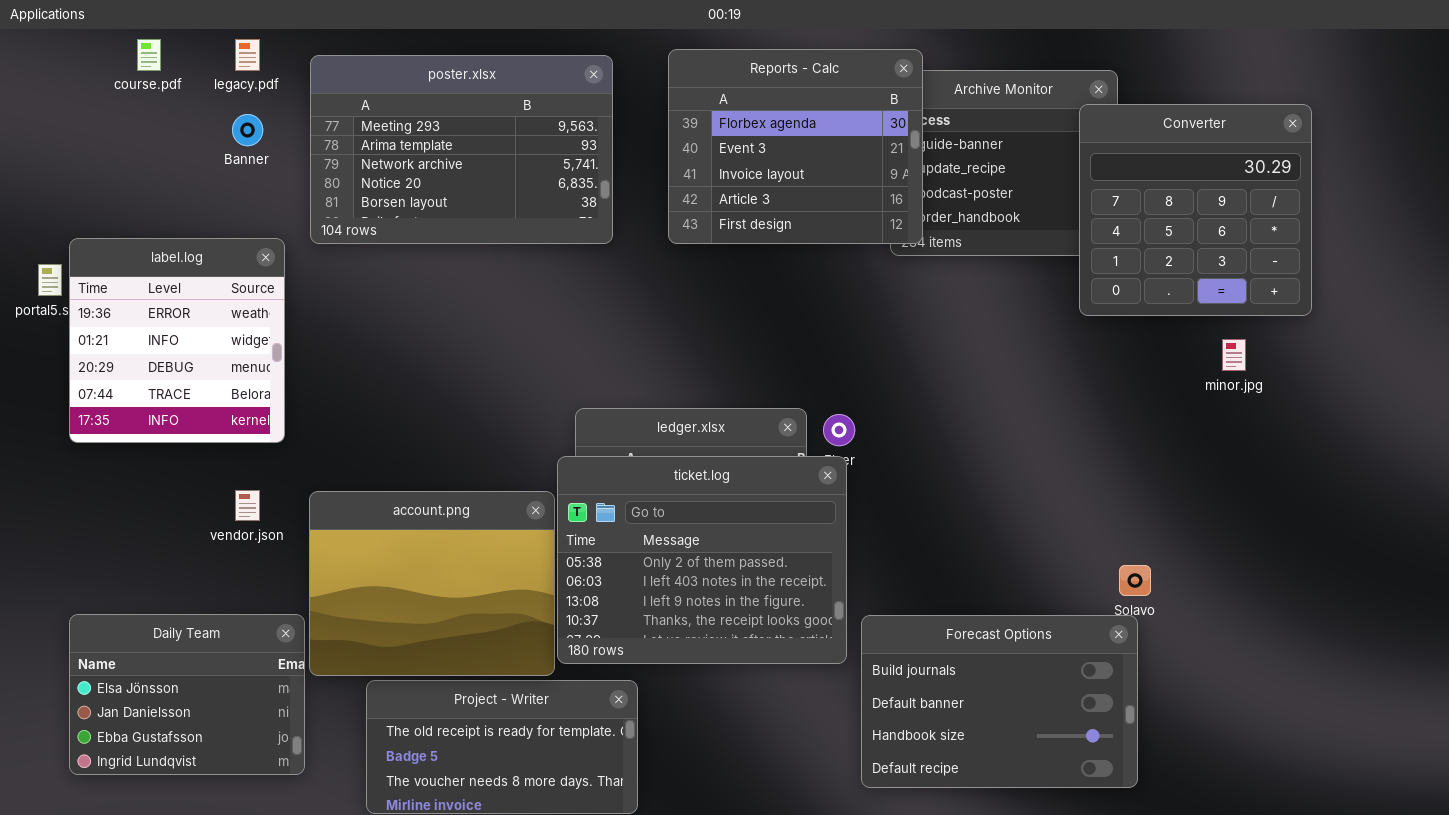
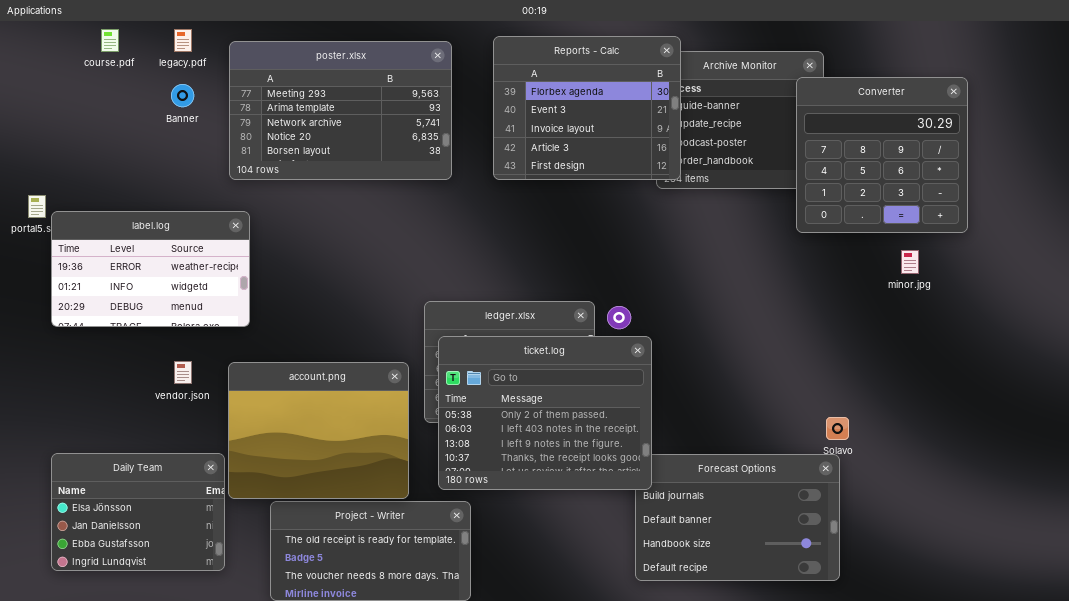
label.log: [69,238,285,443] -> [51,211,250,327], resized
ticket.log: [557,456,847,664] -> [438,336,652,490], moved

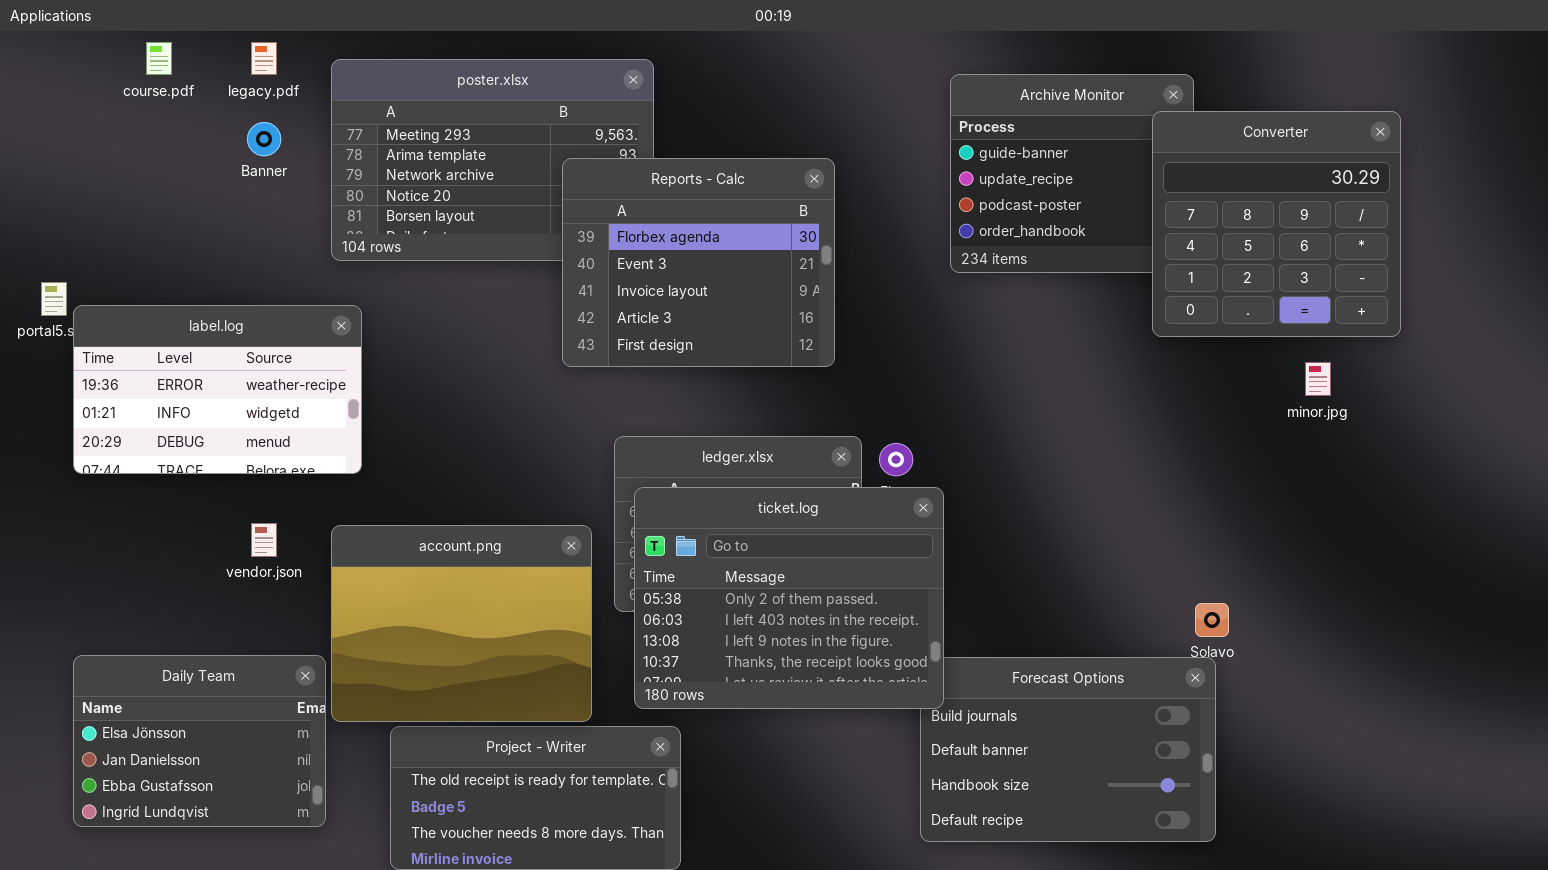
Reports - Calc: [493,36,681,180] -> [562,158,835,367], moved

